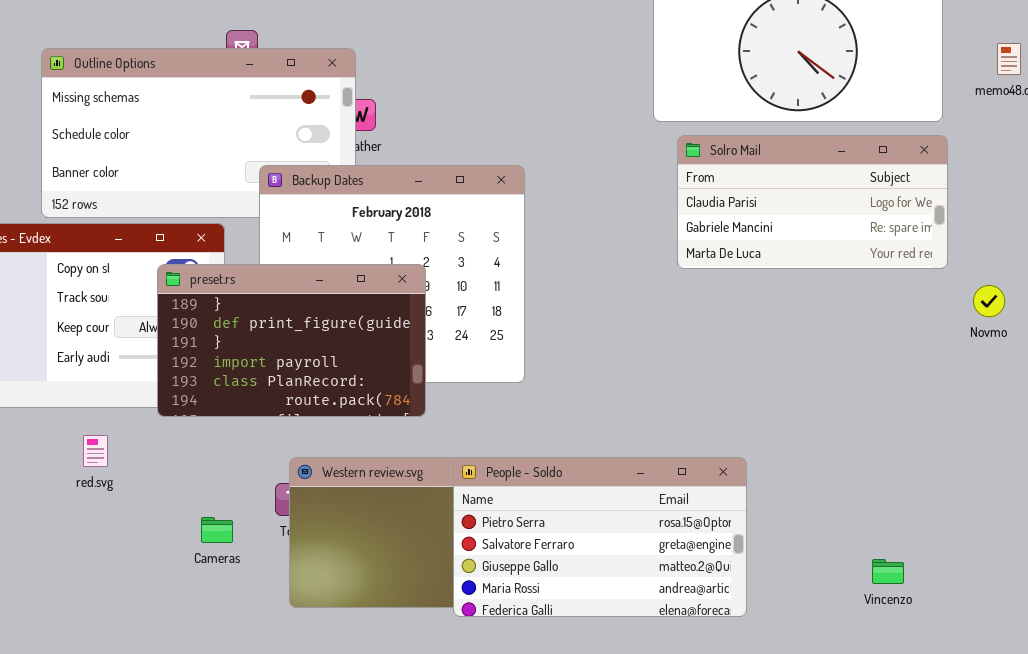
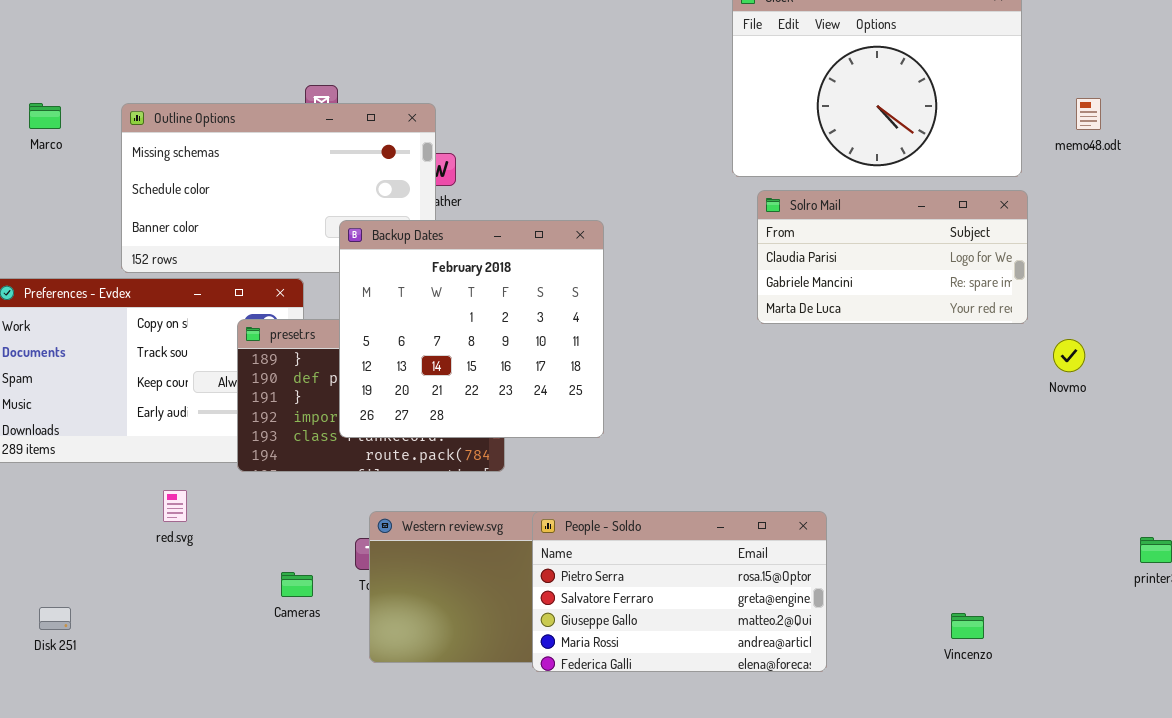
Backup Dates: [259,165,525,383] -> [339,220,604,438], raised

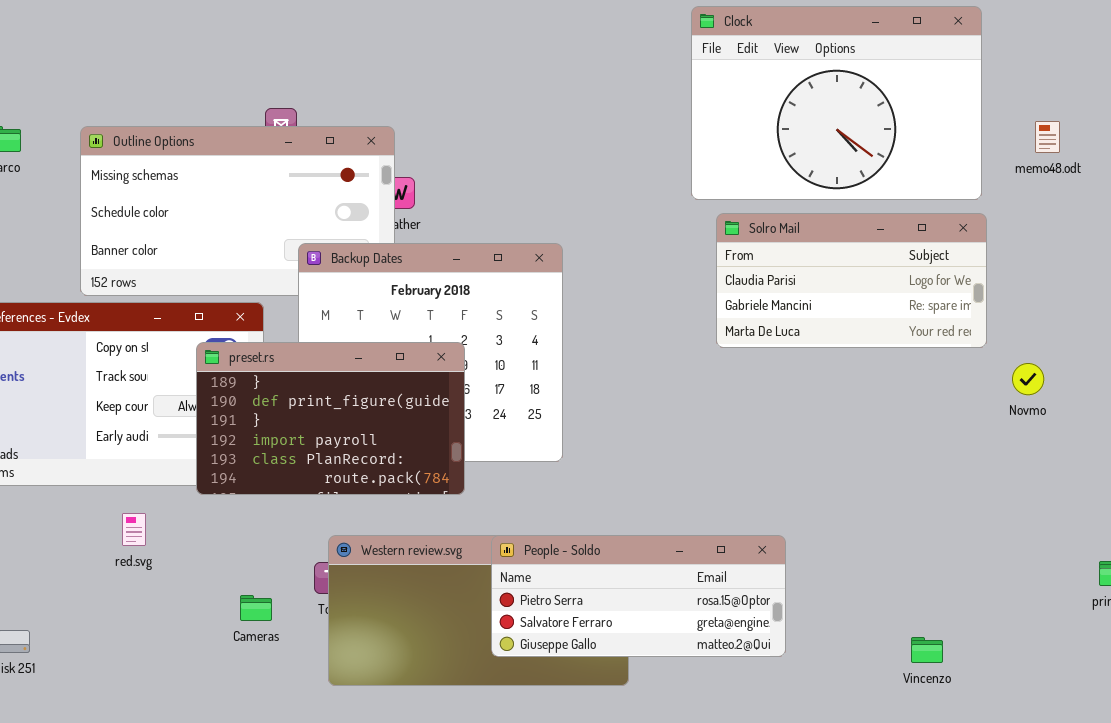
preset.rs: [237,319,505,472] -> [196,342,465,495], raised
People - Soldo: [532,511,827,672] -> [491,535,786,657], resized

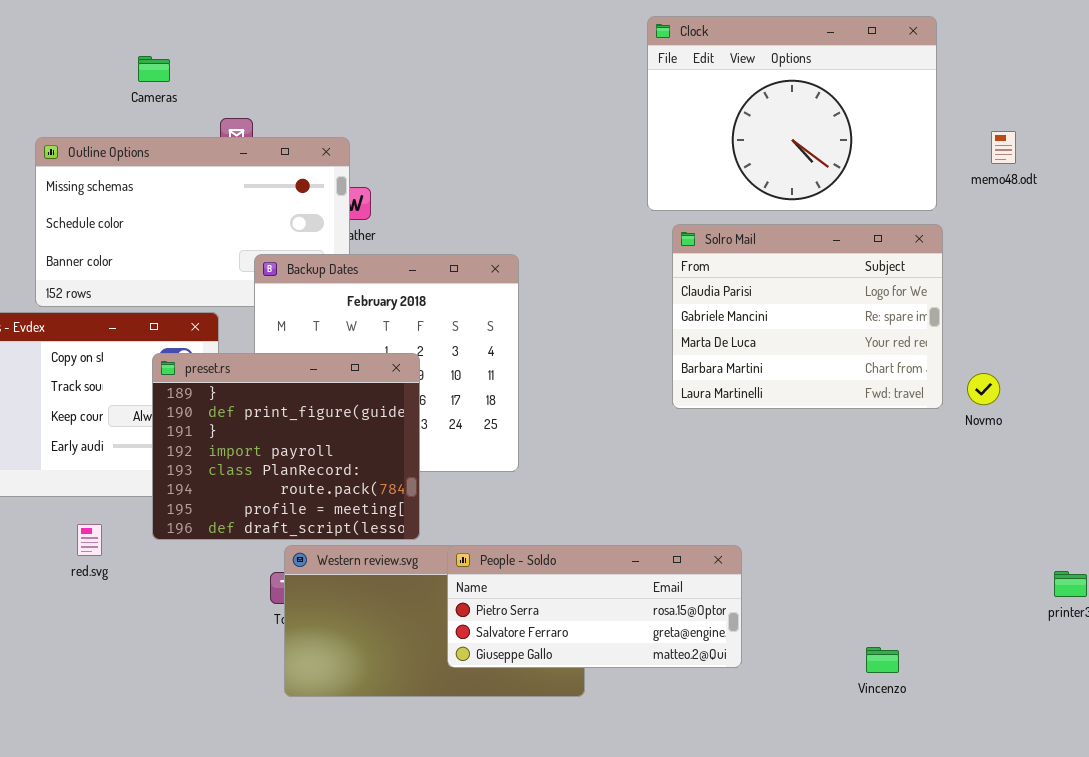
Solro Mail: [716,213,987,348] -> [672,224,943,409], resized
preset.rs: [196,342,465,495] -> [152,353,420,540], resized
Cameras: [240,595,272,621] -> [138,56,170,82], moved

